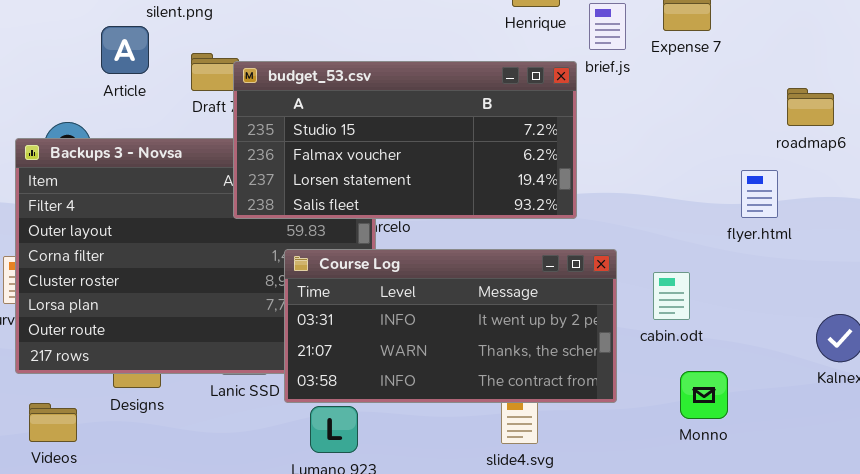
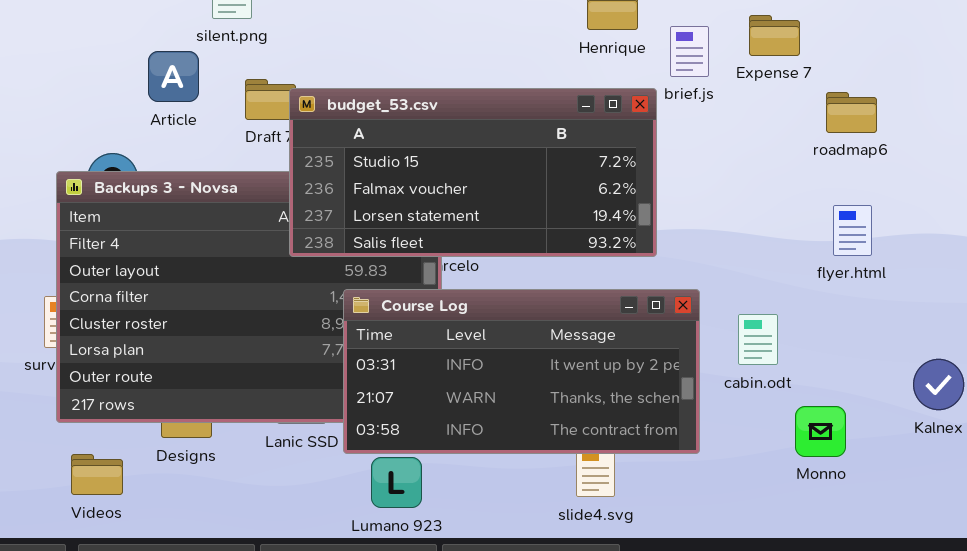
roadmap6: [787,88,834,126] -> [826,92,877,133], moved
Monno: [680,371,728,419] -> [795,406,846,457], moved

